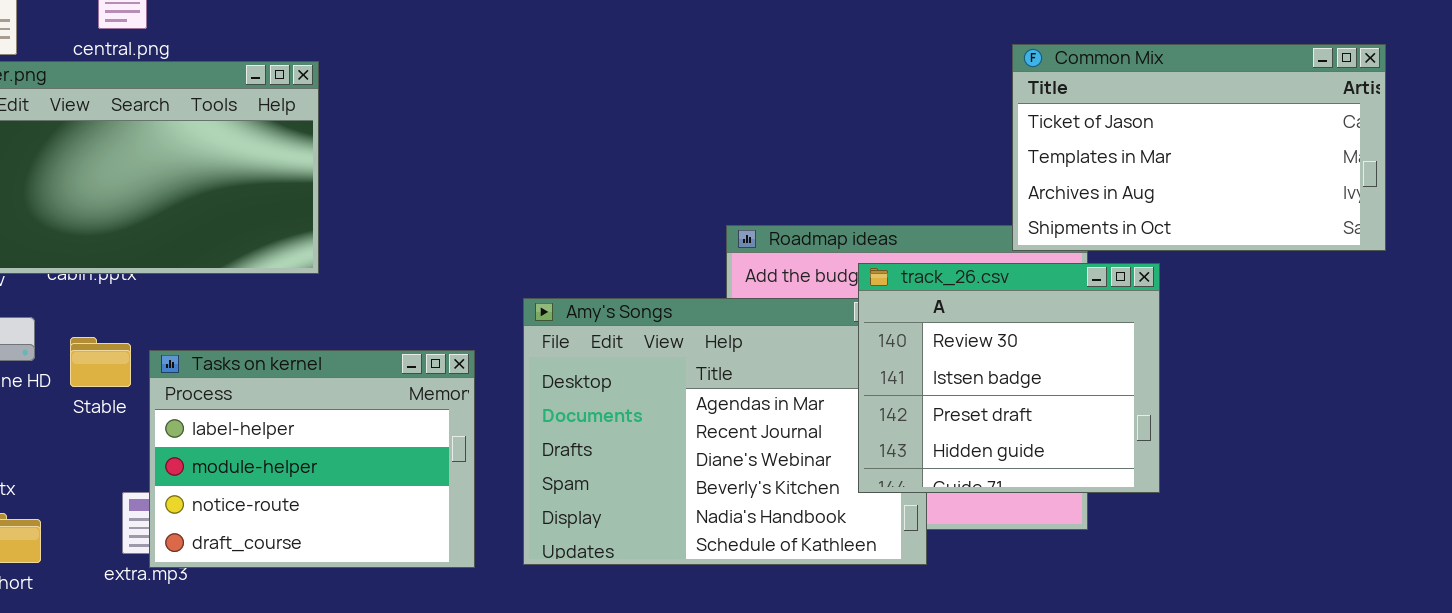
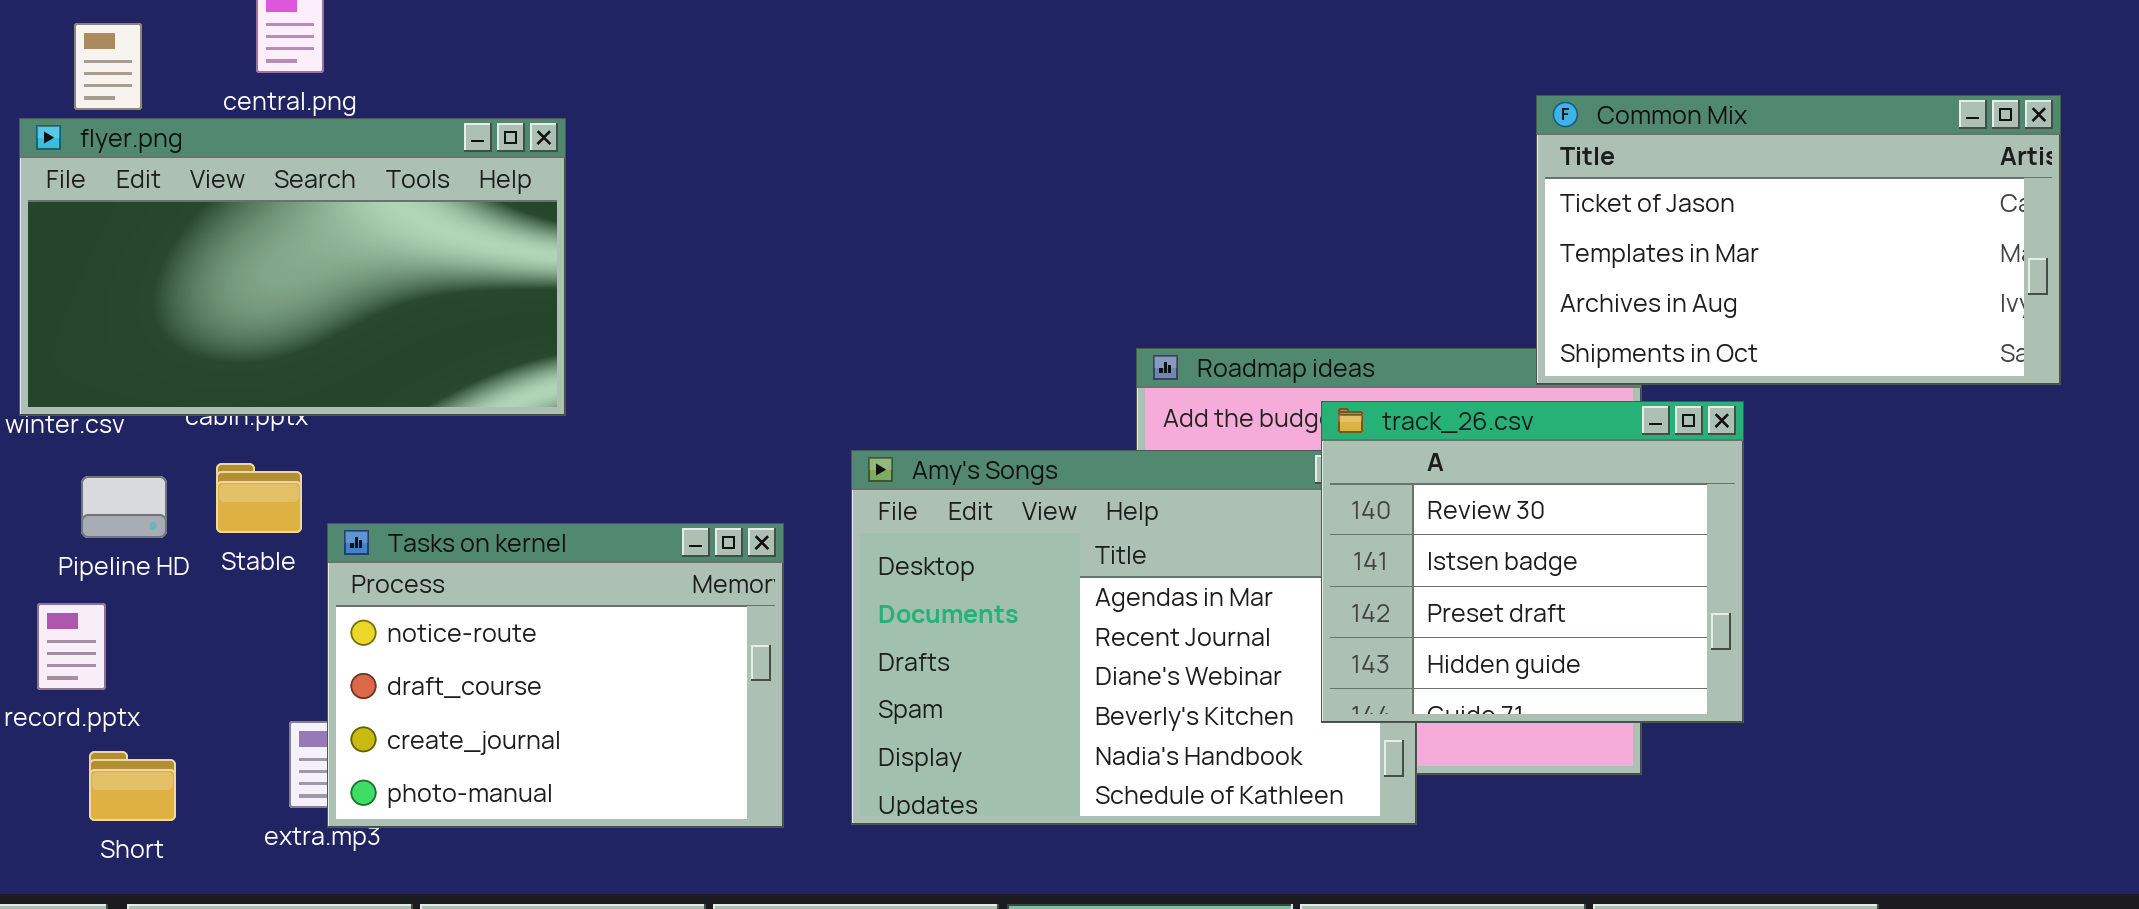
Stable: [70,337,131,387] -> [216,463,302,533], moved
Tasks on kernel: [149,350,475,568] -> [327,523,784,828], scrolled down 2 rows

